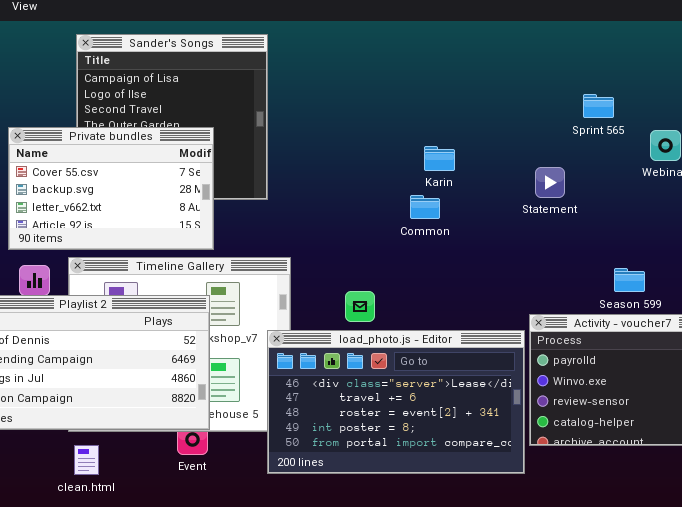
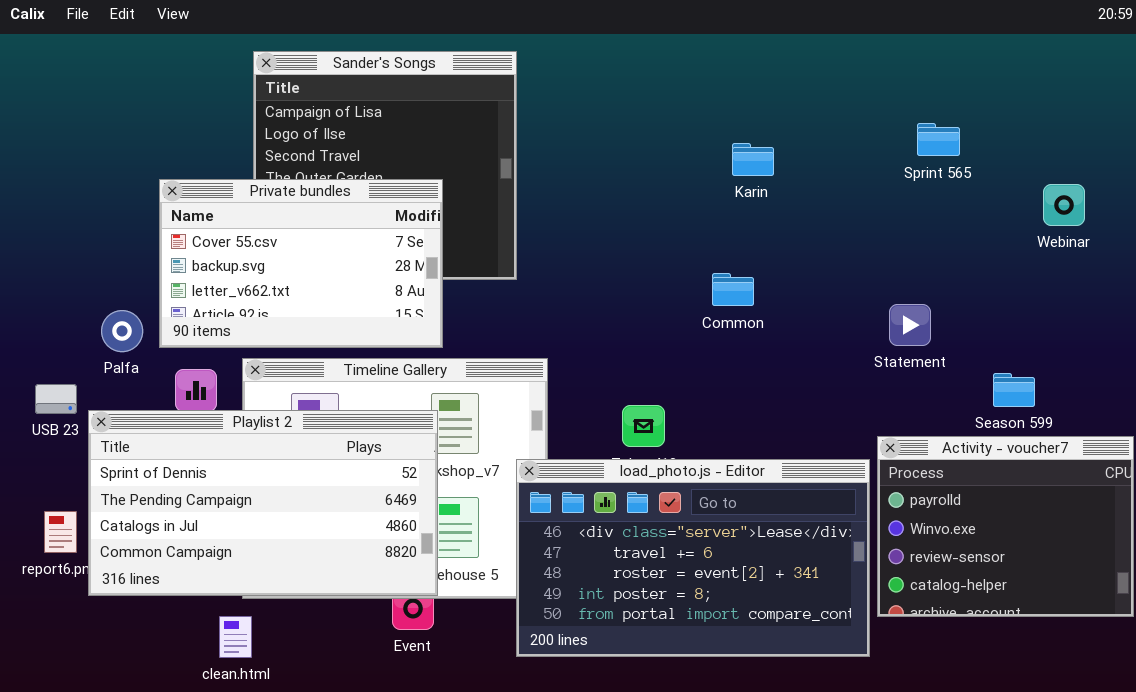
Sprint 565: [583,94,614,118] -> [917,123,960,156], moved
Karin: [424,146,455,171] -> [732,143,774,176], moved
Statement: [535,167,565,198] -> [889,304,931,346], moved
clean.html: [74,445,99,475] -> [219,616,252,658], moved

